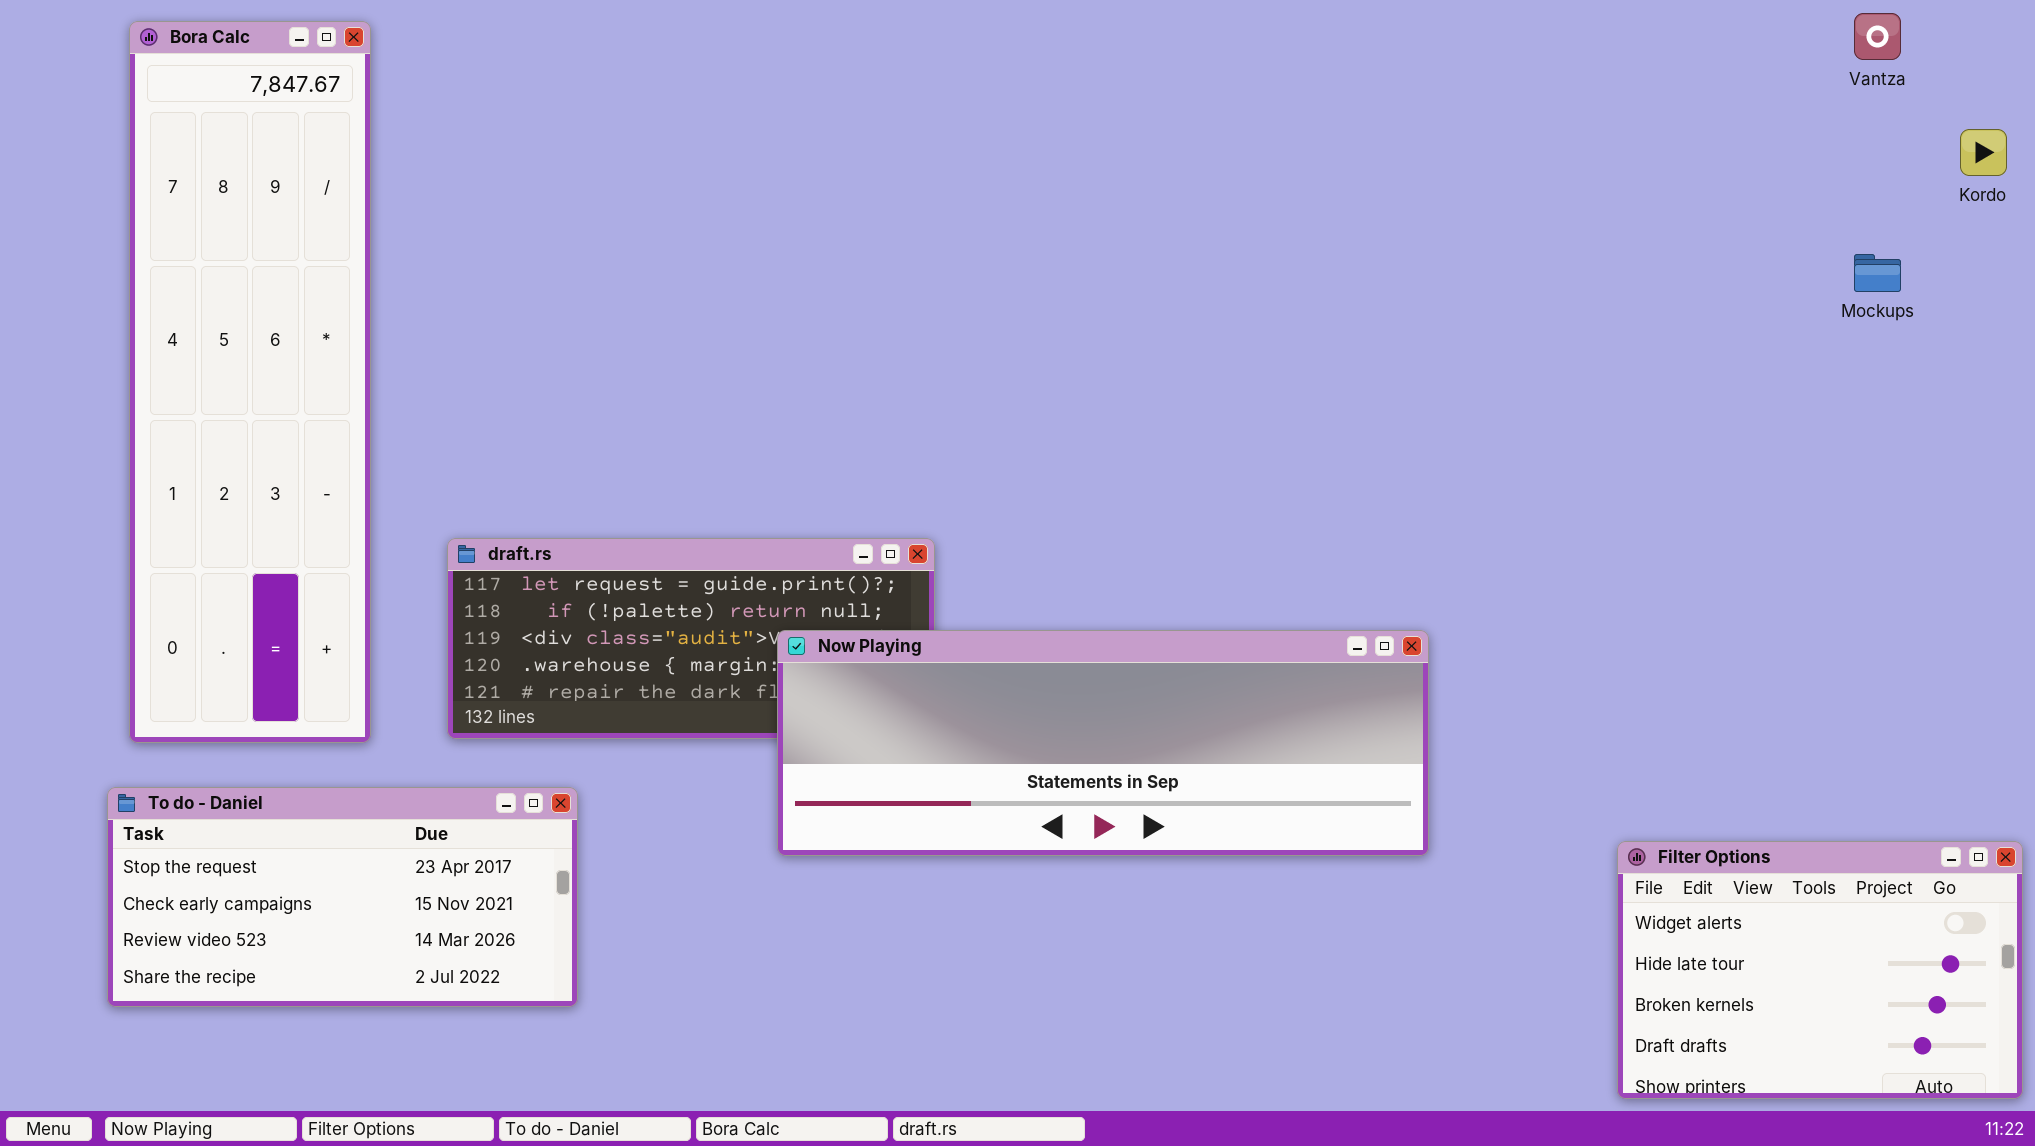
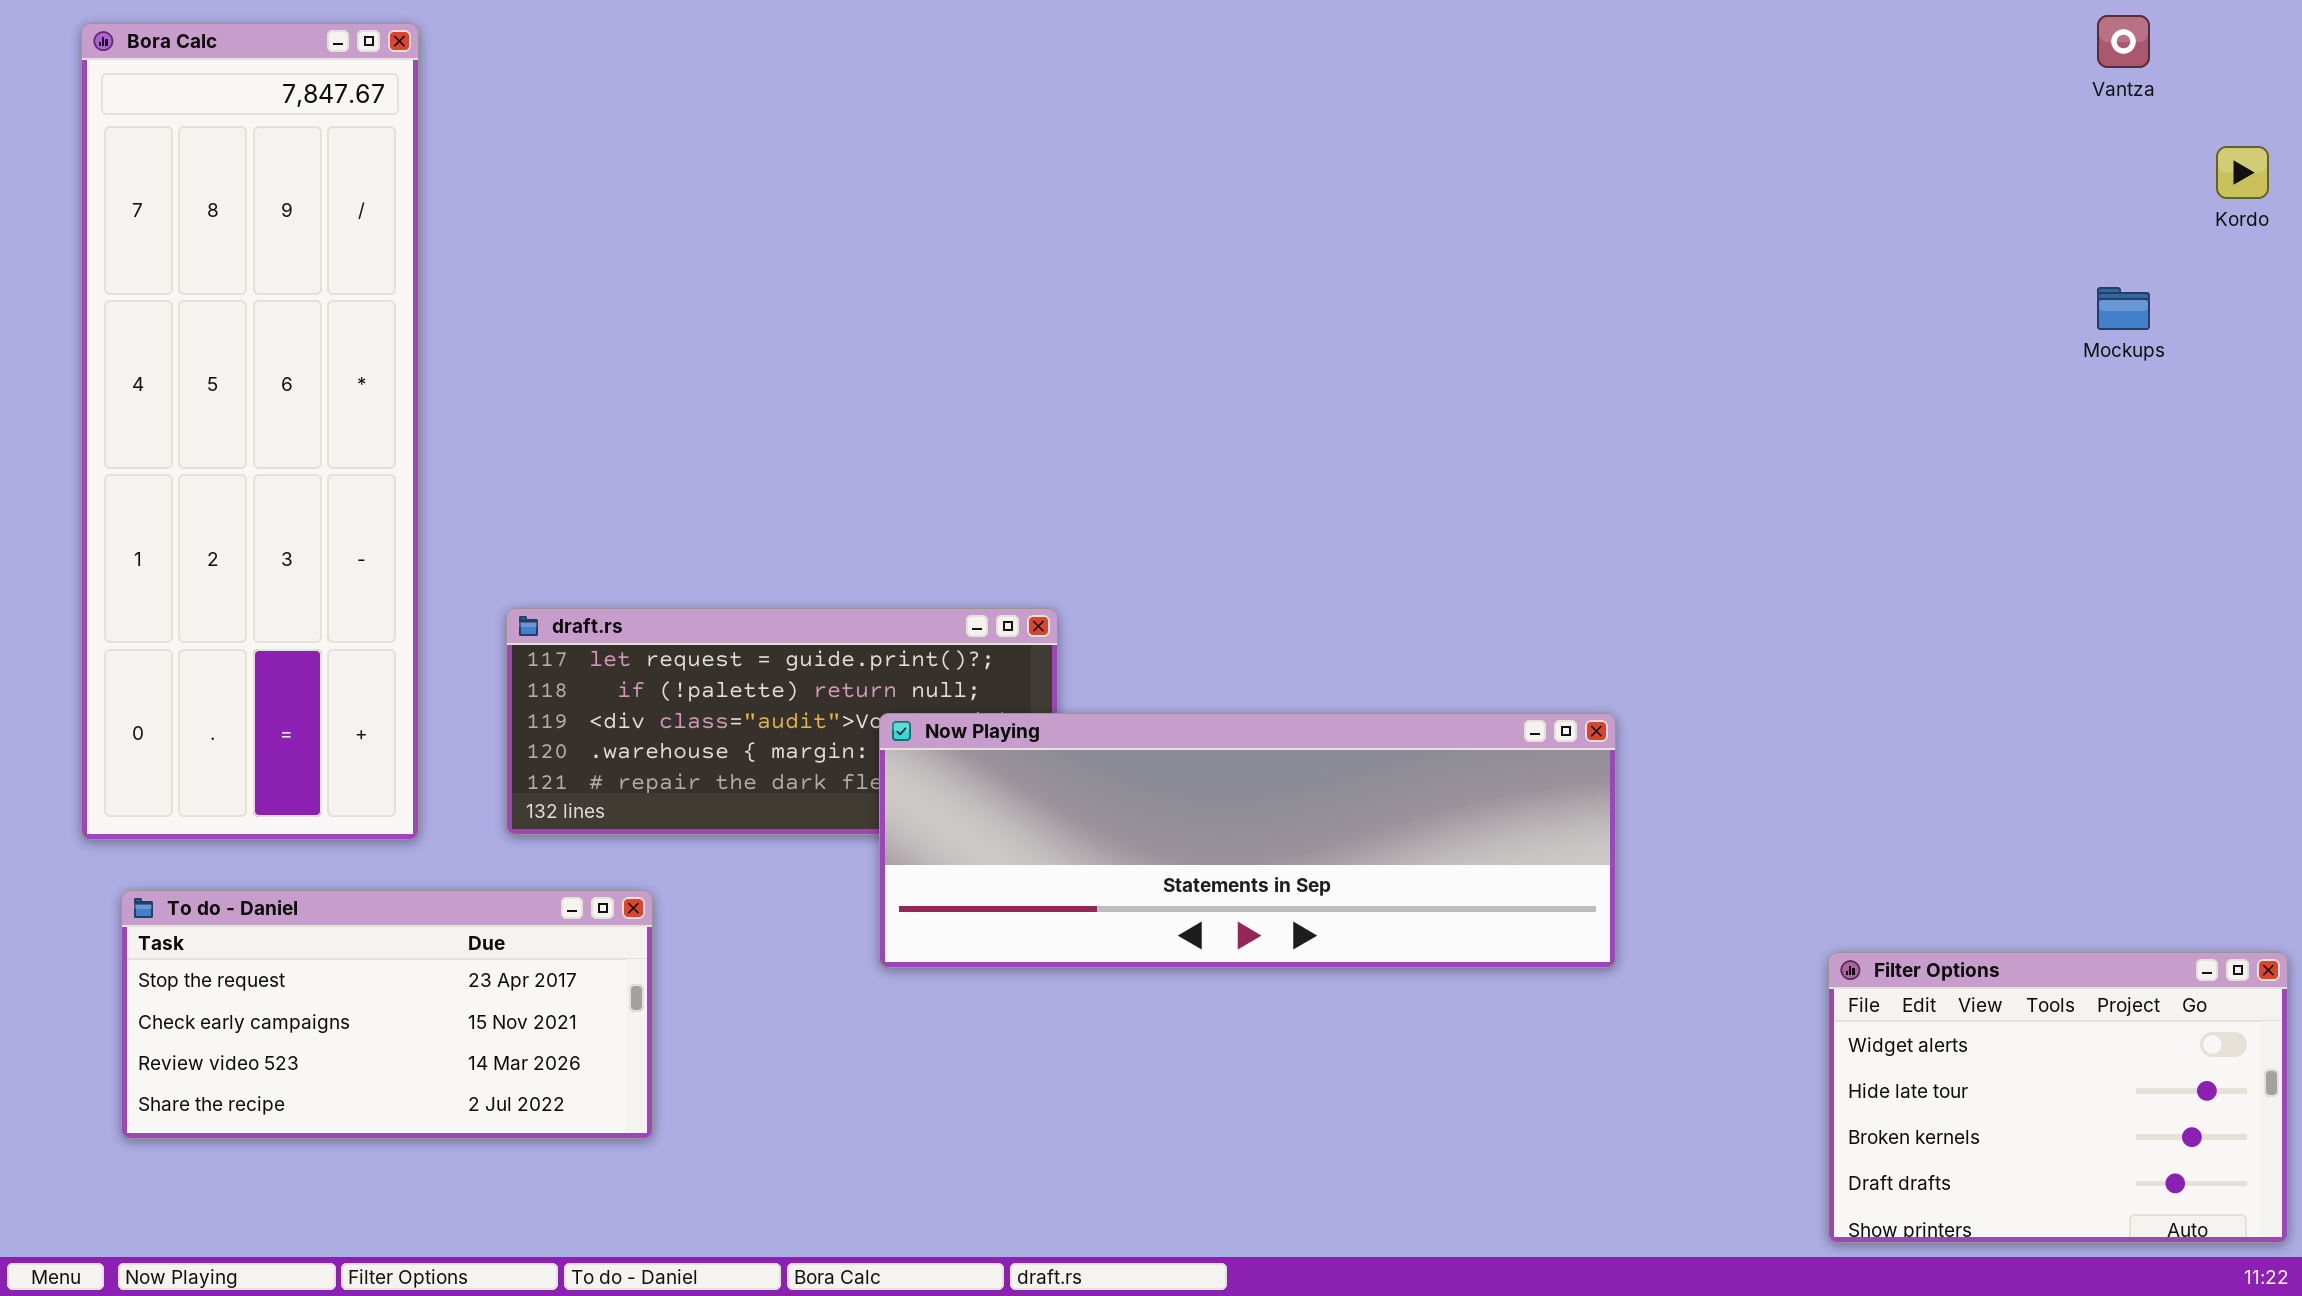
Bora Calc: [129,21,371,743] -> [81,23,419,840], resized

